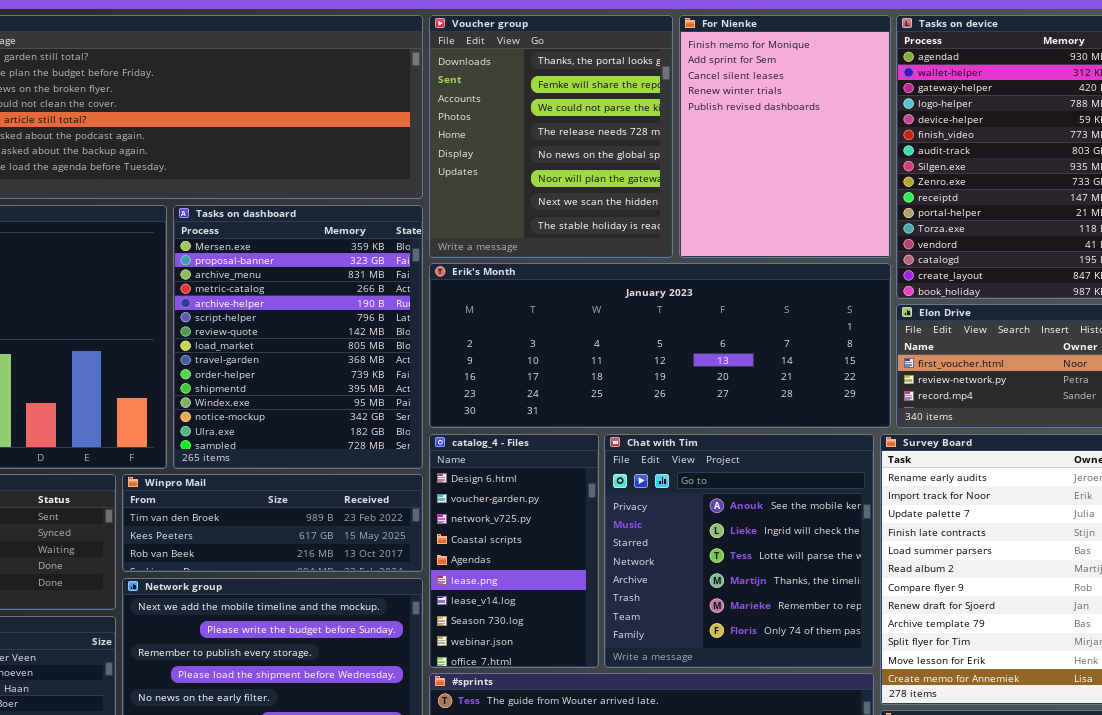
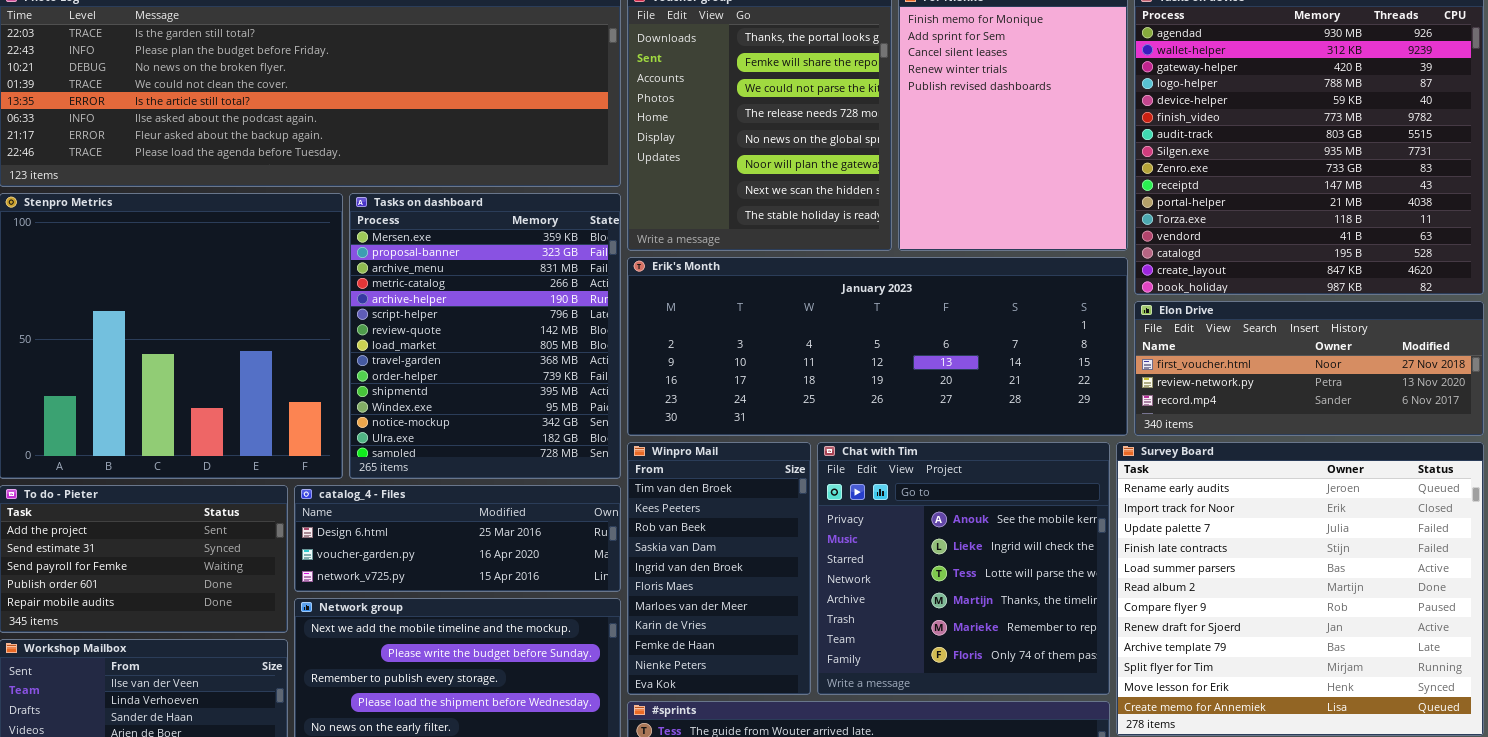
catalog_4 - Files: [429,434,599,668] -> [294,485,621,592], moved, resized
Winpro Mail: [122,474,423,572] -> [627,442,811,695], moved, resized

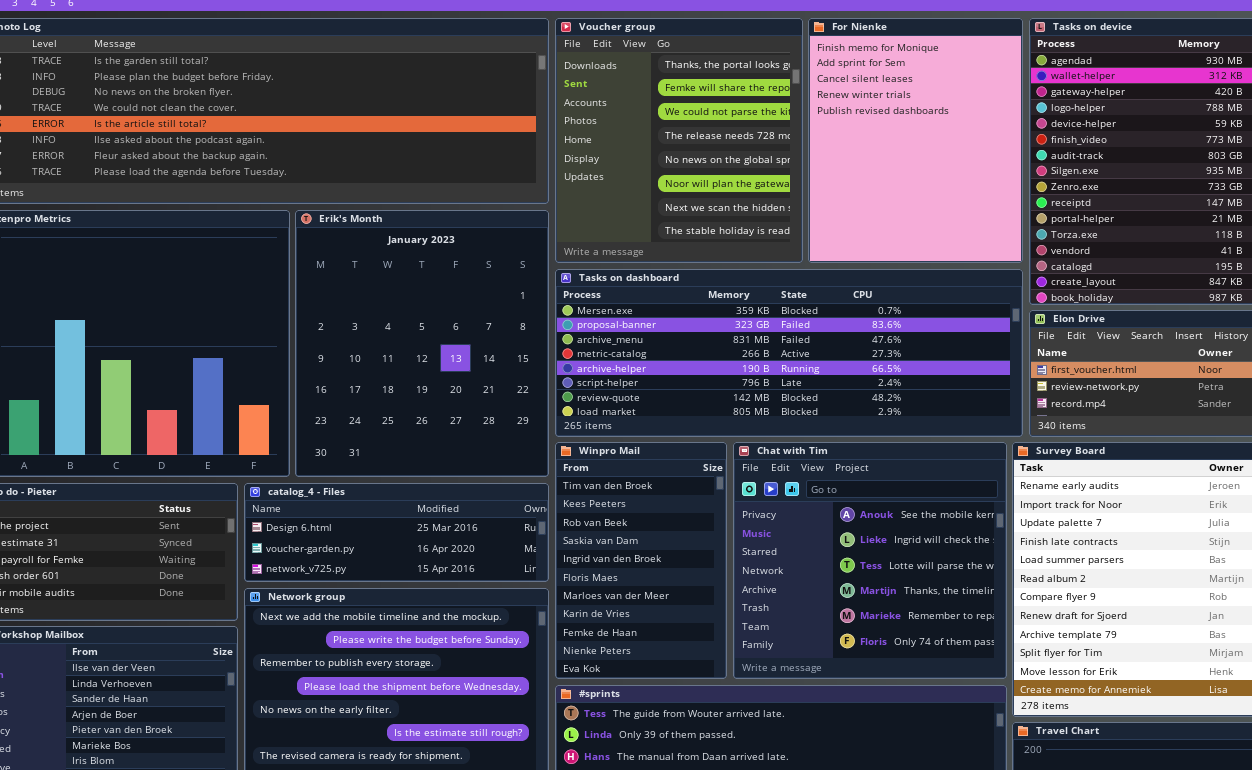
Tasks on dashboard: [349,193,621,479] -> [555,269,1023,437], moved, resized
Erik's Month: [627,257,1128,436] -> [295,210,549,477], moved, resized

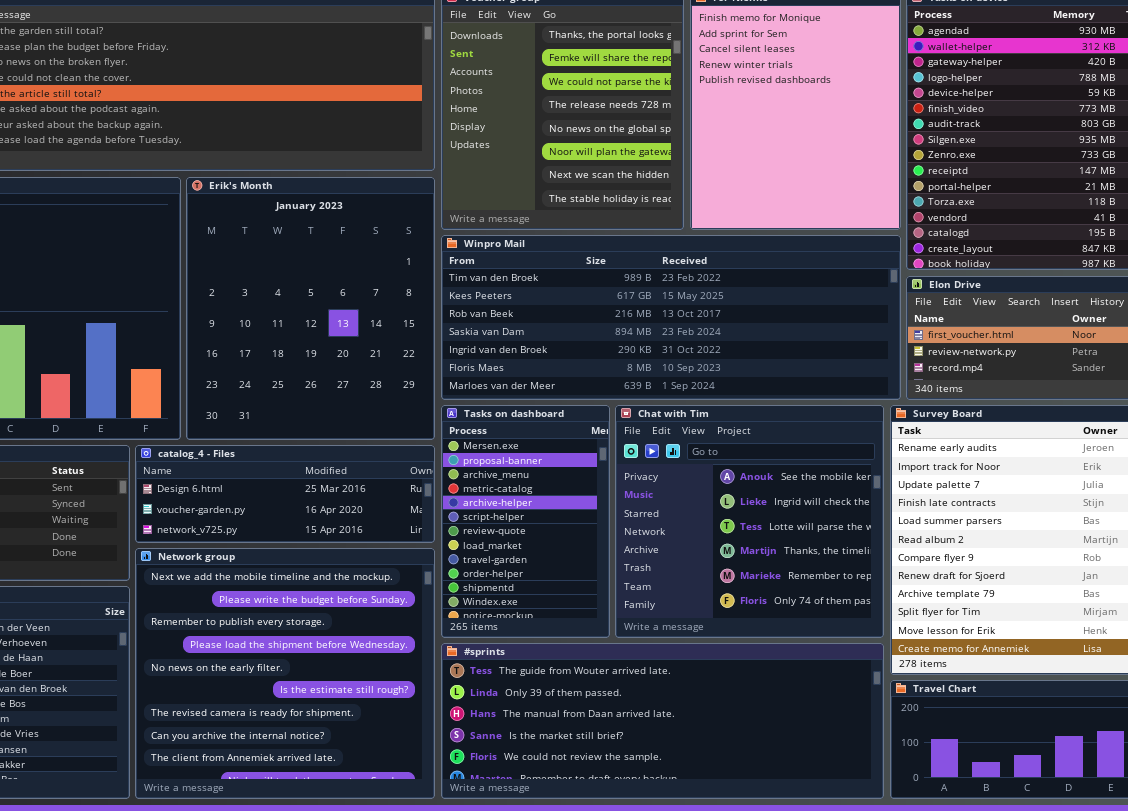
Tasks on dashboard: [555,269,1023,437] -> [441,405,610,638], moved, resized
Winpro Mail: [555,442,727,679] -> [441,235,901,400], moved, resized

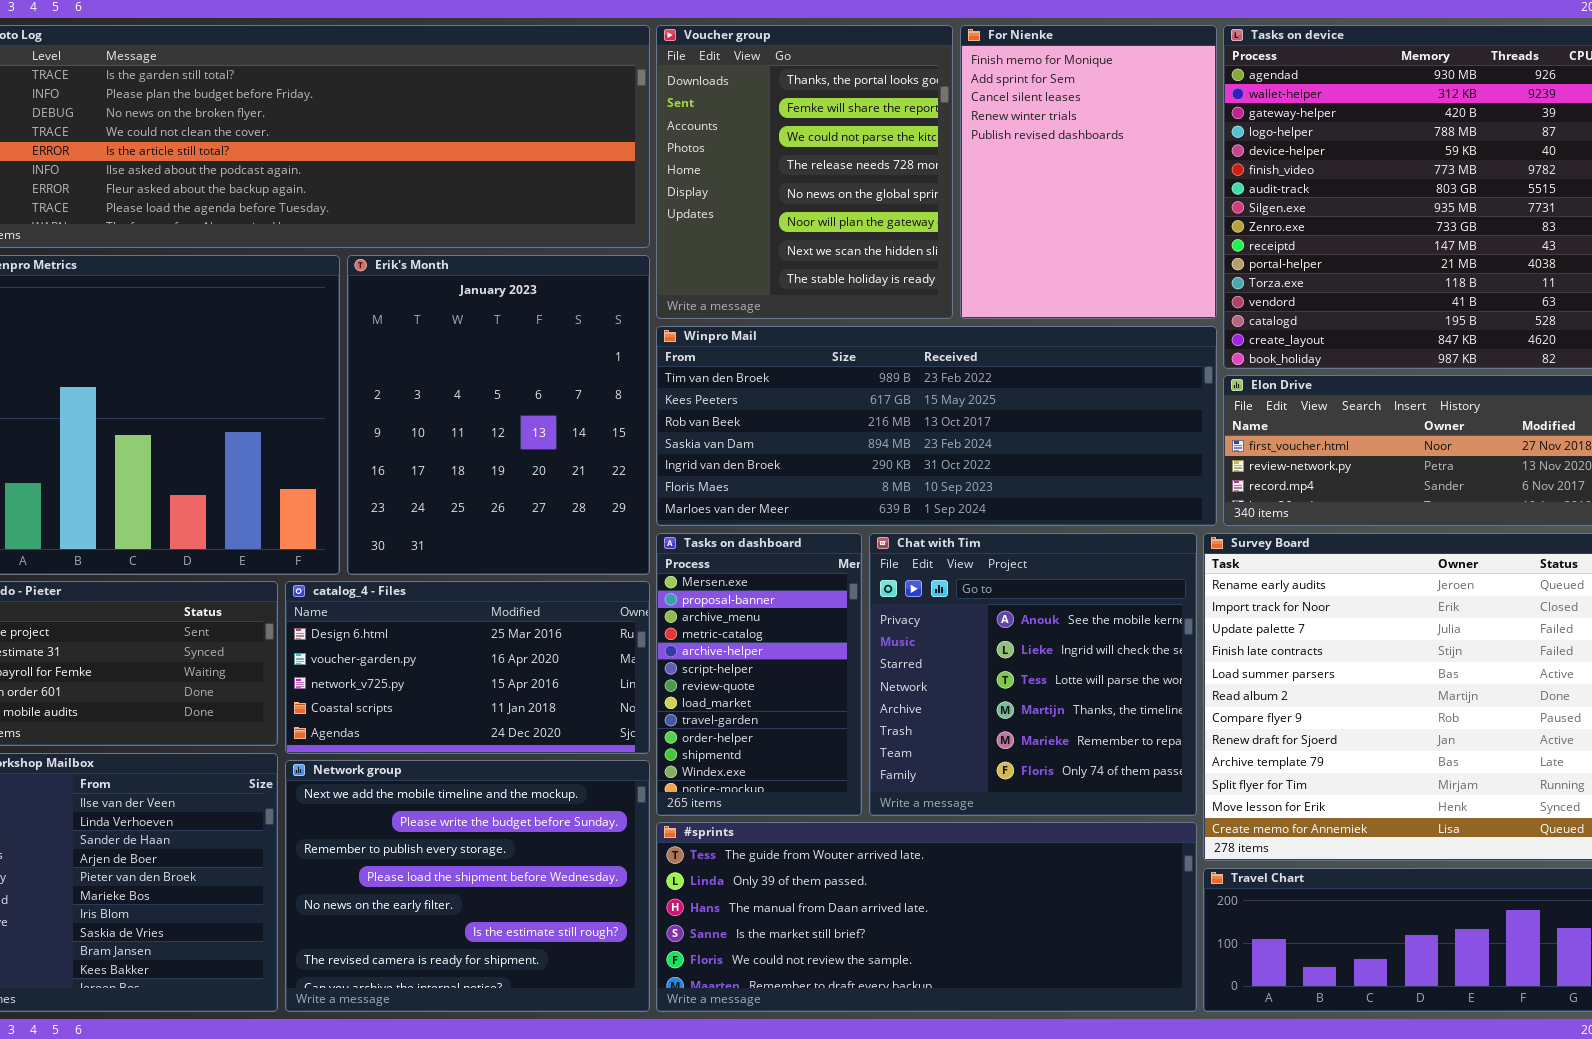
catalog_4 - Files: [135,445,435,543] -> [285,581,650,754], resized
Network group: [135,548,435,799] -> [285,760,650,1012], resized

